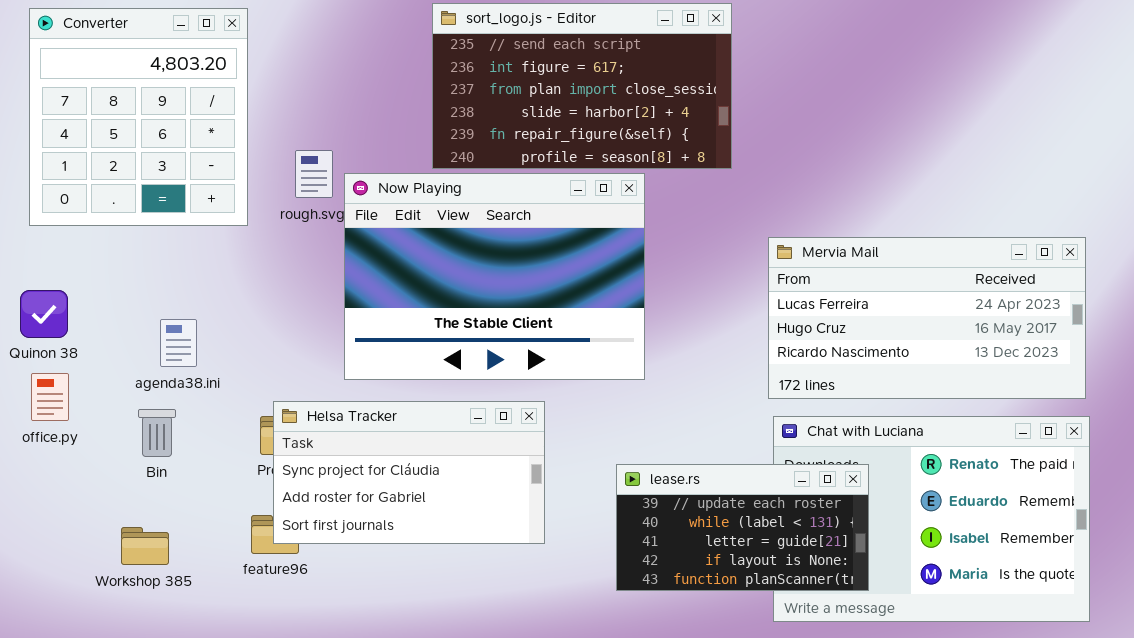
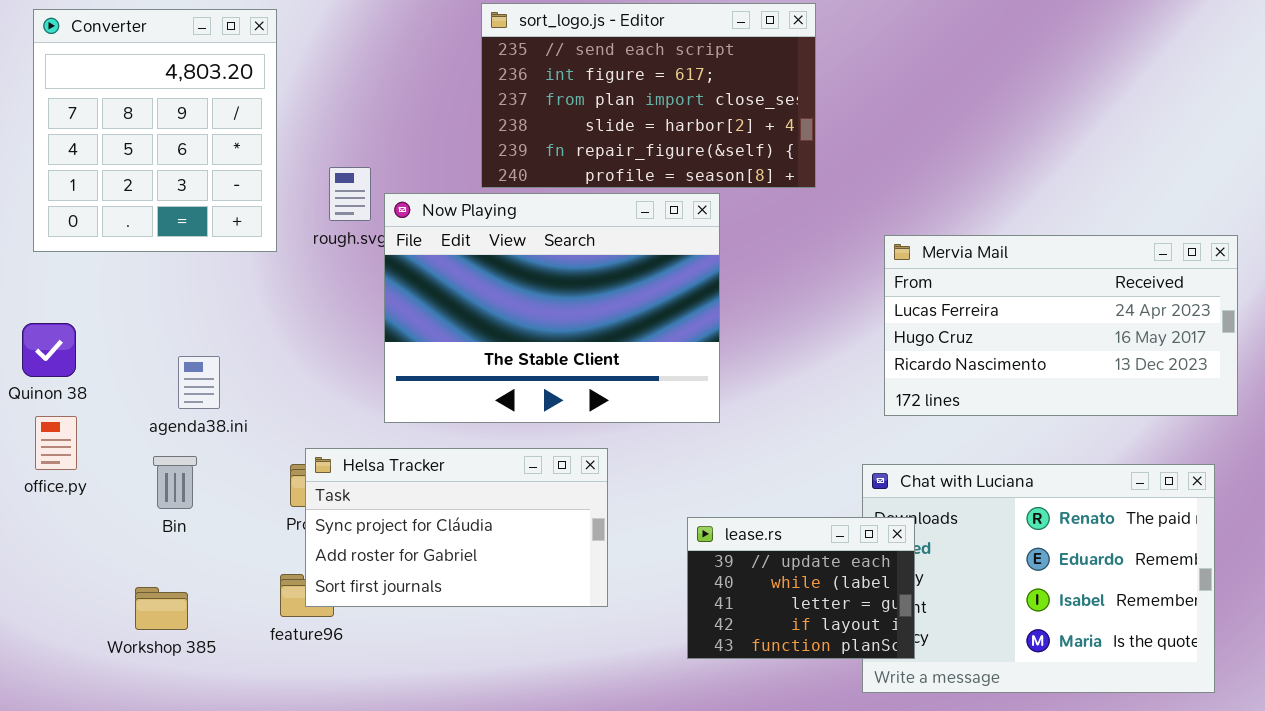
Mervia Mail: [768,237,1086,399] -> [884,235,1238,416], moved
lease.rs: [616,464,869,591] -> [687,517,915,659], resized

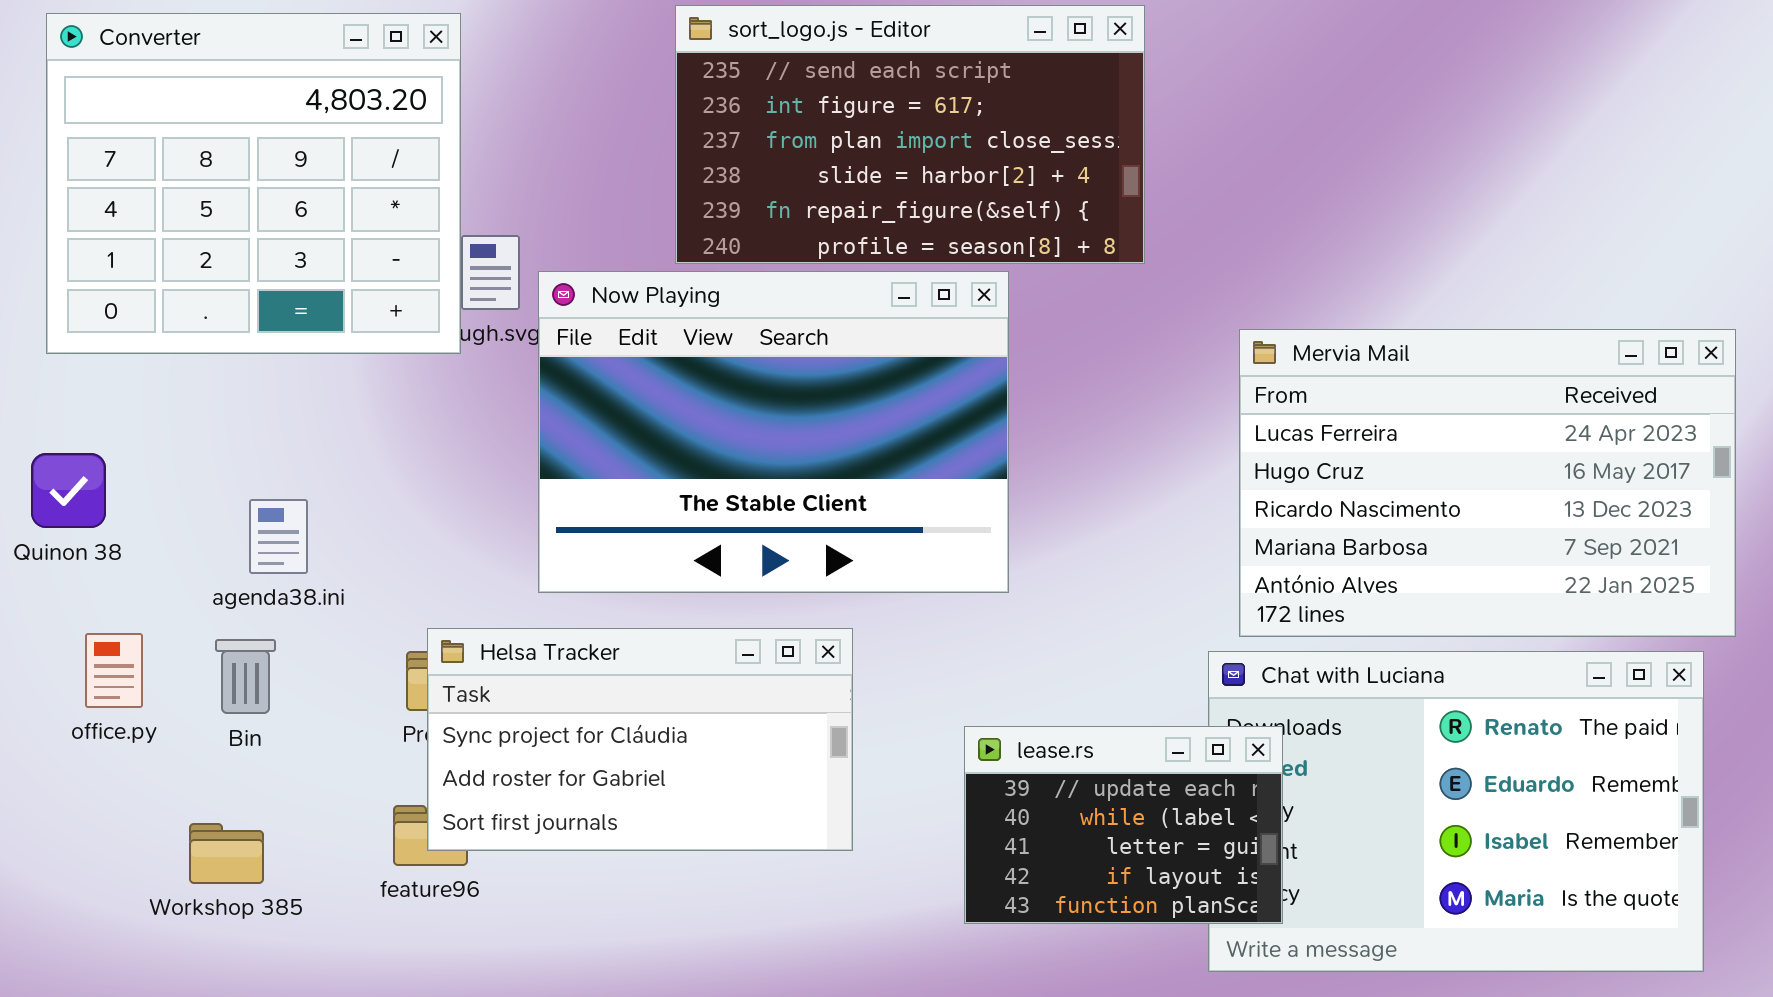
Converter: [33,9,277,252] -> [46,13,461,354], resized
Mervia Mail: [884,235,1238,416] -> [1239,329,1736,637], resized
office.py: [35,416,77,470] -> [85,633,143,708], moved

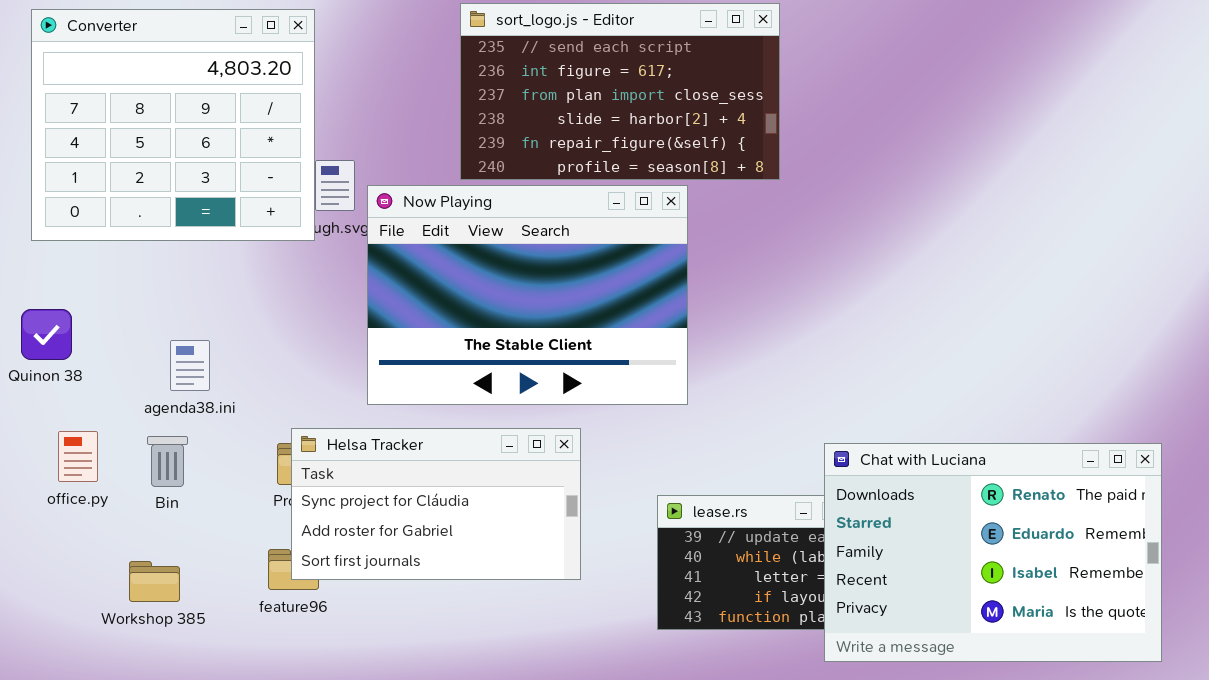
Mervia Mail: [1239,329,1736,637] -> none, closed
Chat with Luciana: [1208,651,1704,972] -> [824,443,1162,662], raised

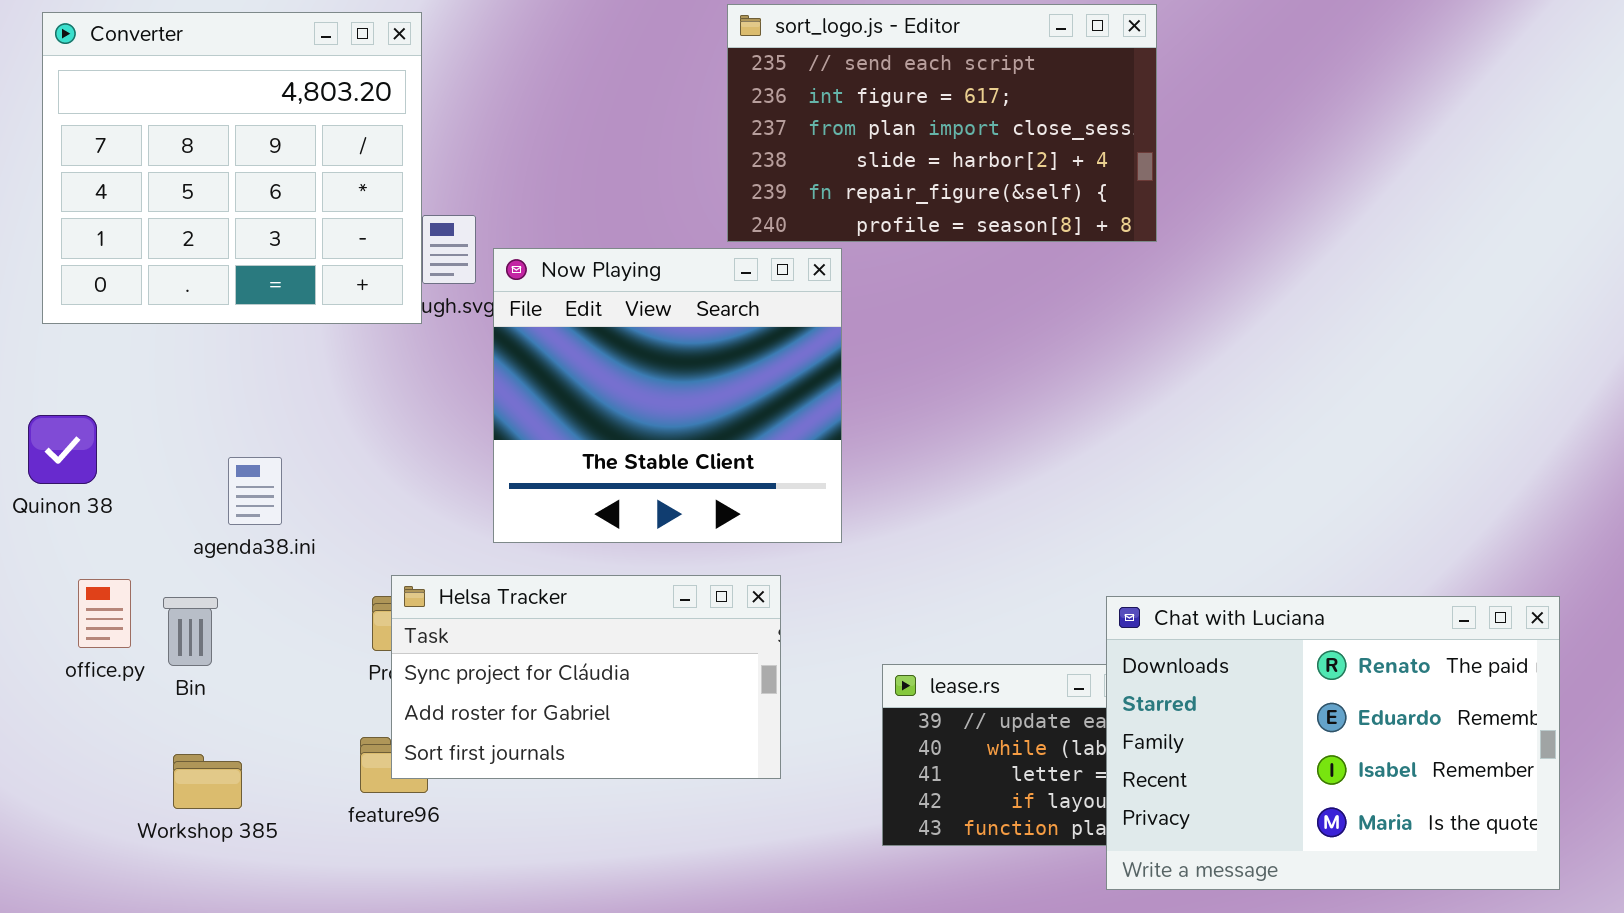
sort_logo.js - Editor: [460,3,780,180] -> [727,4,1157,242], moved
Now Playing: [367,185,688,405] -> [493,248,842,543], resized
Bin: [147,436,188,487] -> [163,597,218,666], moved

